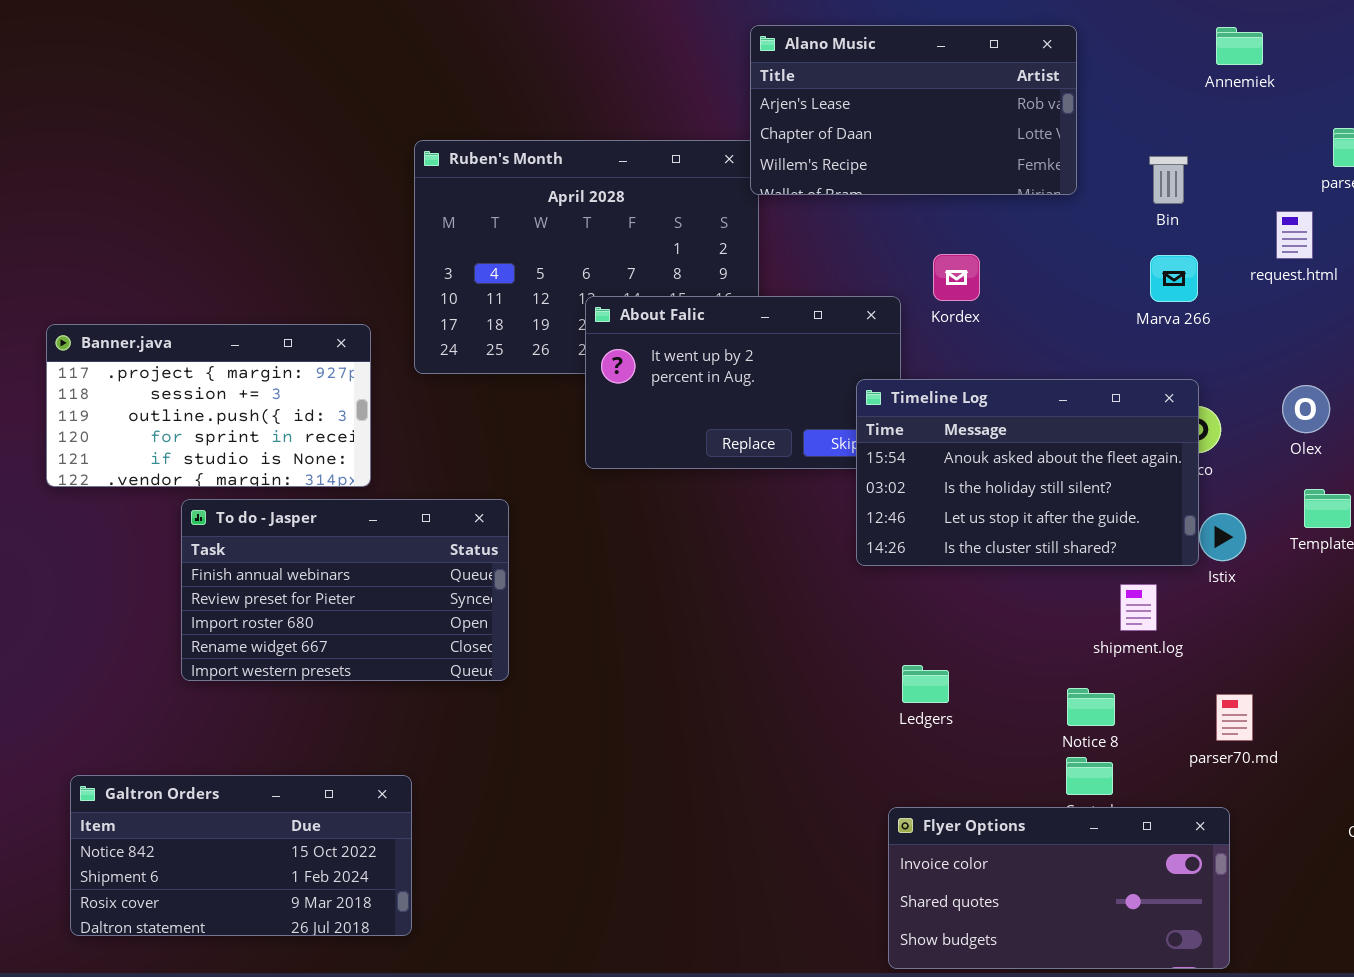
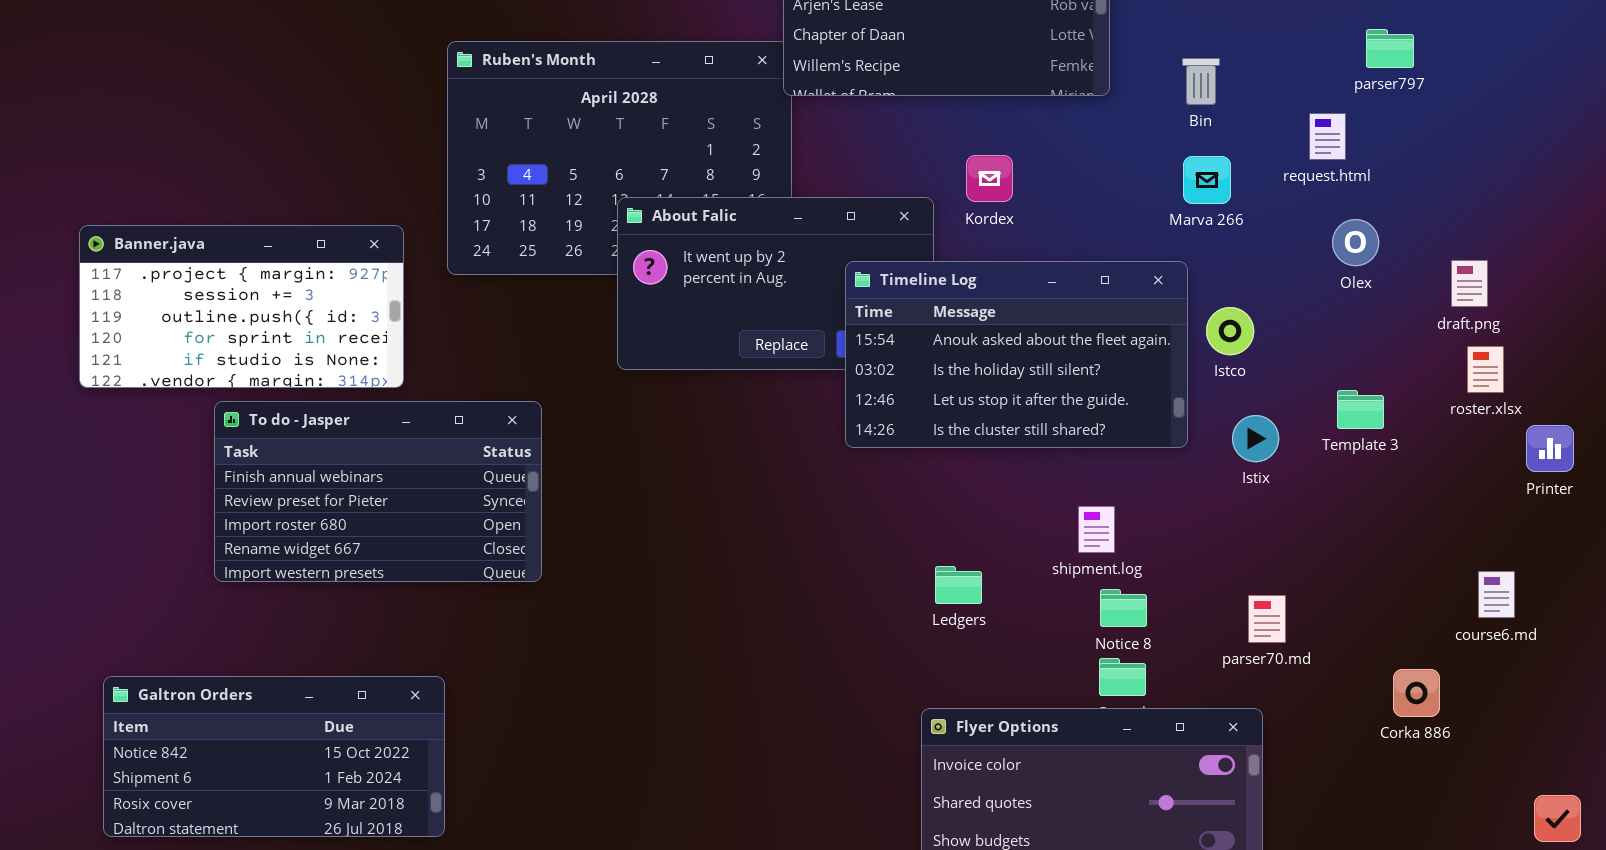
Timeline Log: [856,379,1199,566] -> [845,261,1188,448], moved
Olex: [1282,385,1330,433] -> [1332,219,1379,266], moved
shipment.log: [1120,584,1157,631] -> [1078,506,1115,553], moved

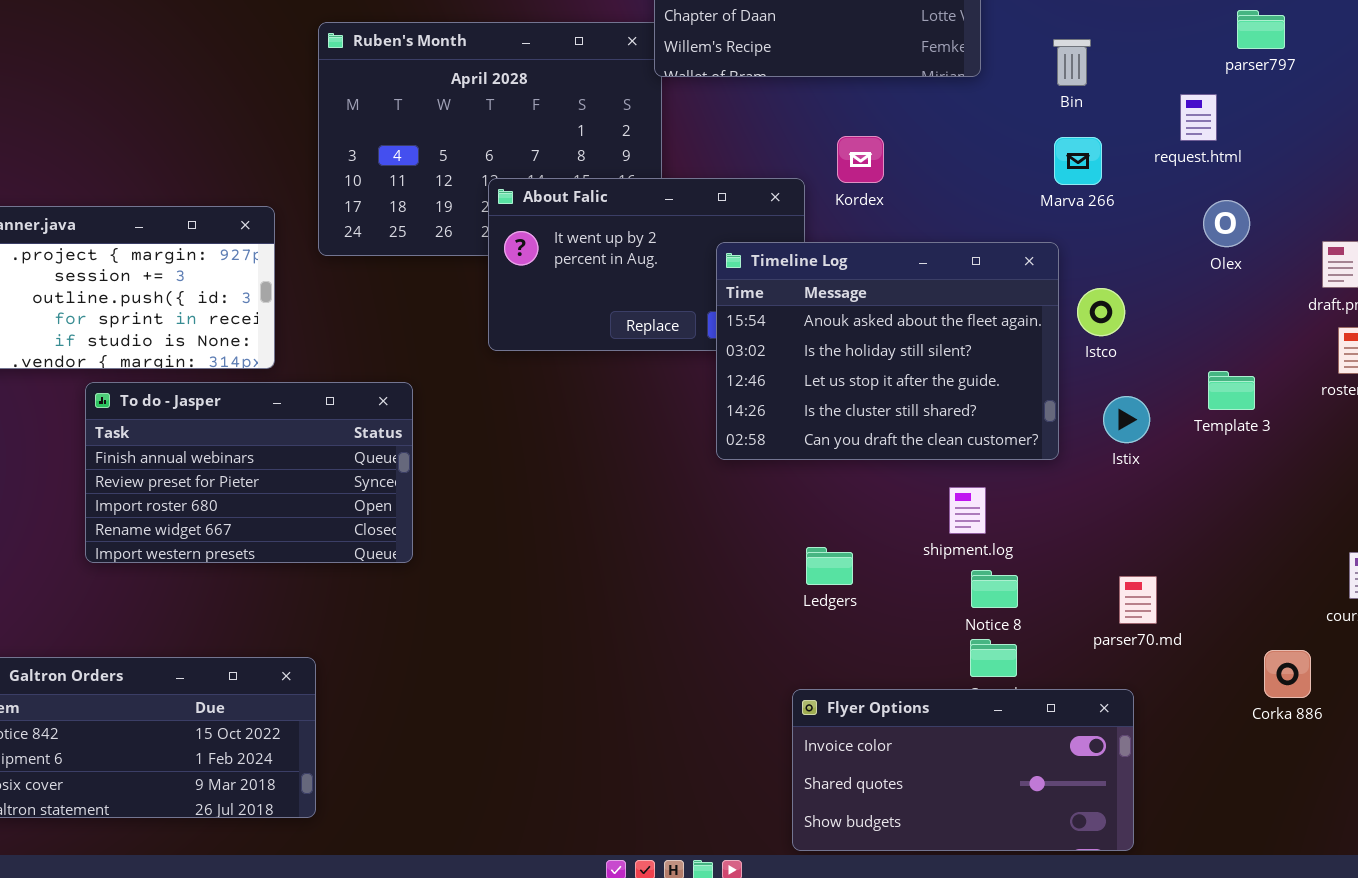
Timeline Log: [845,261,1188,448] -> [716,242,1059,460], resized

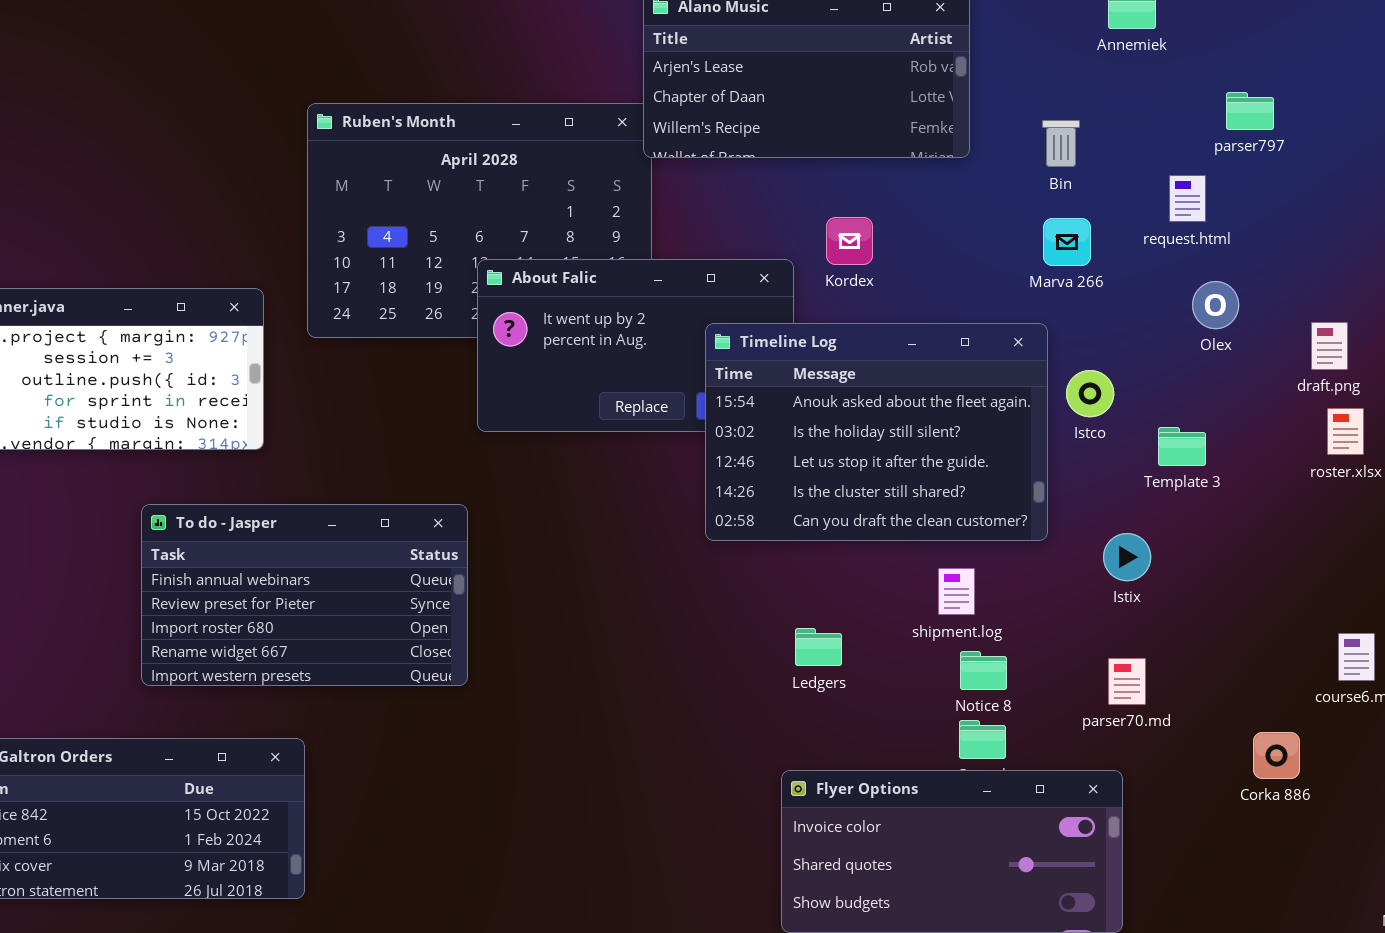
Template 3: [1208,371,1255,410] -> [1158,427,1206,466], moved
To do - Jasper: [85,382,413,563] -> [141,504,468,686], moved
Istix: [1103,396,1150,443] -> [1103,533,1151,581], moved

